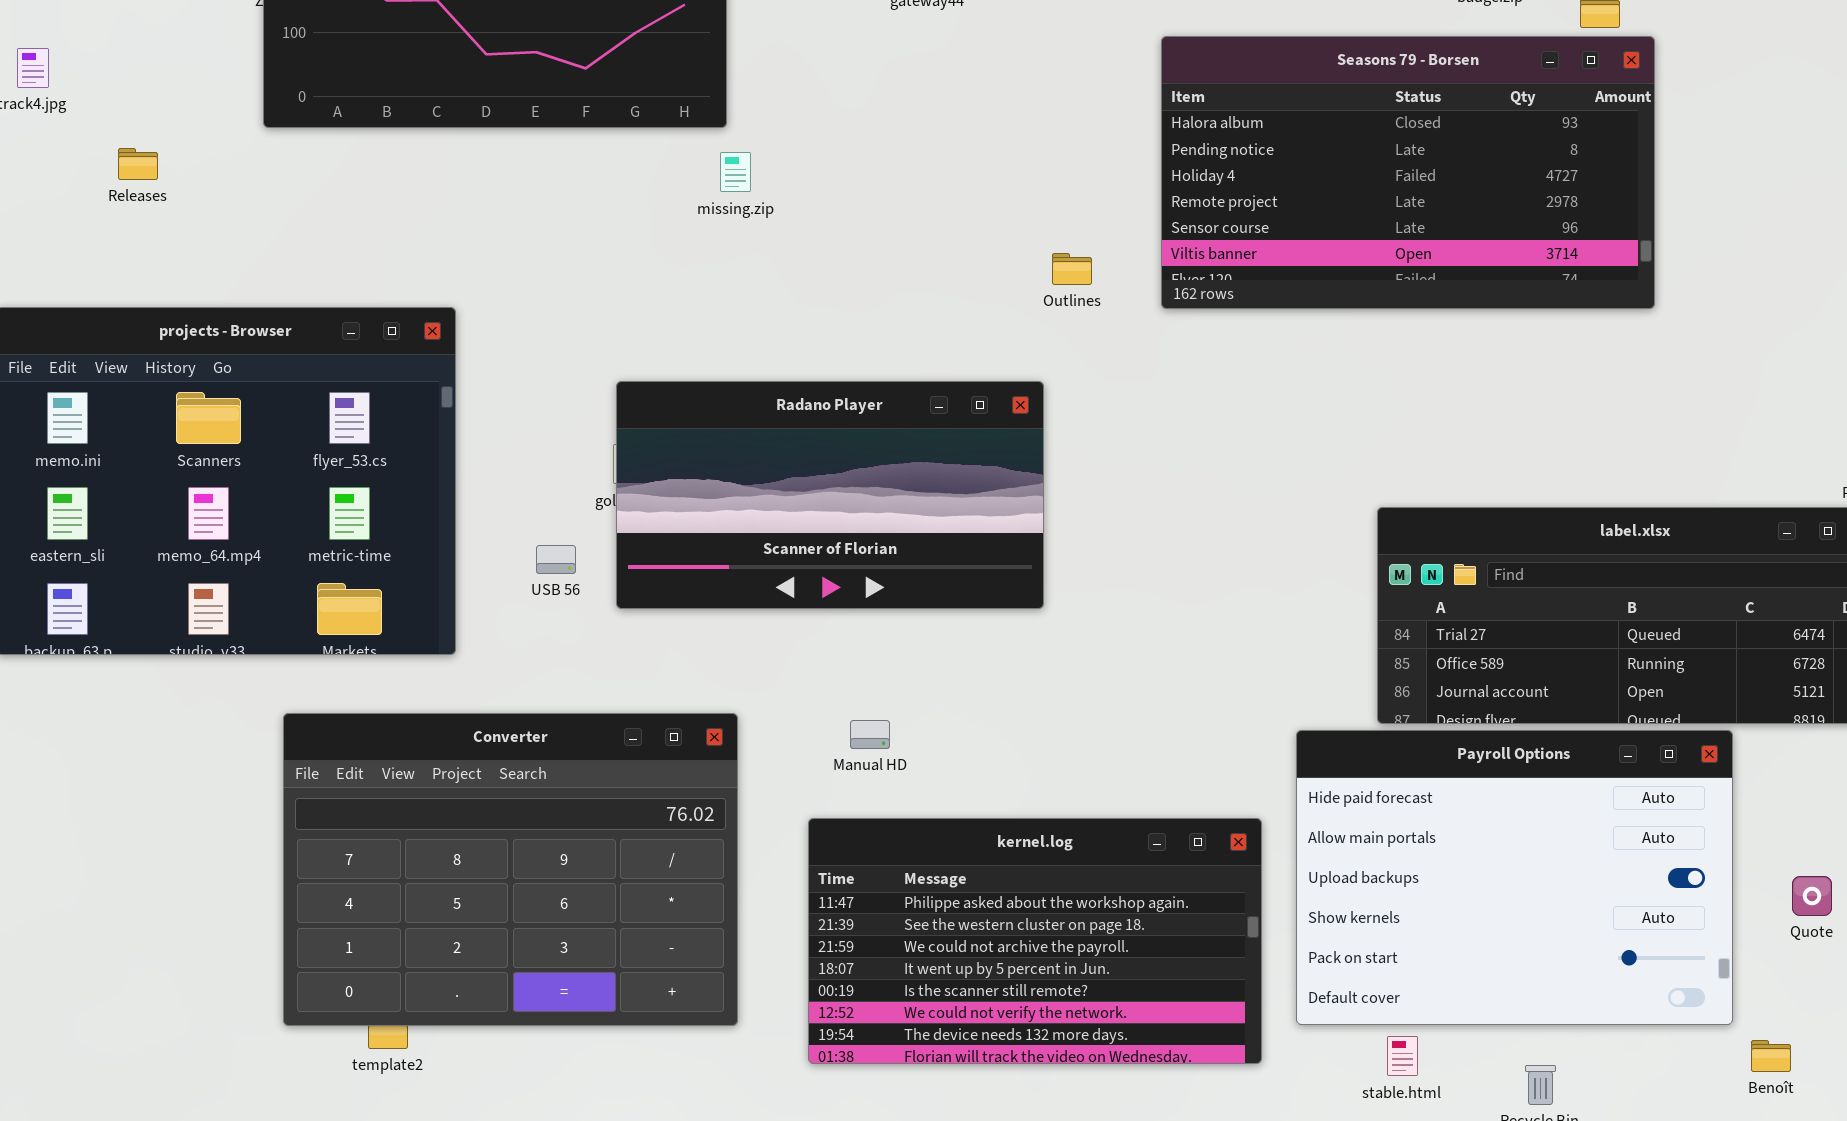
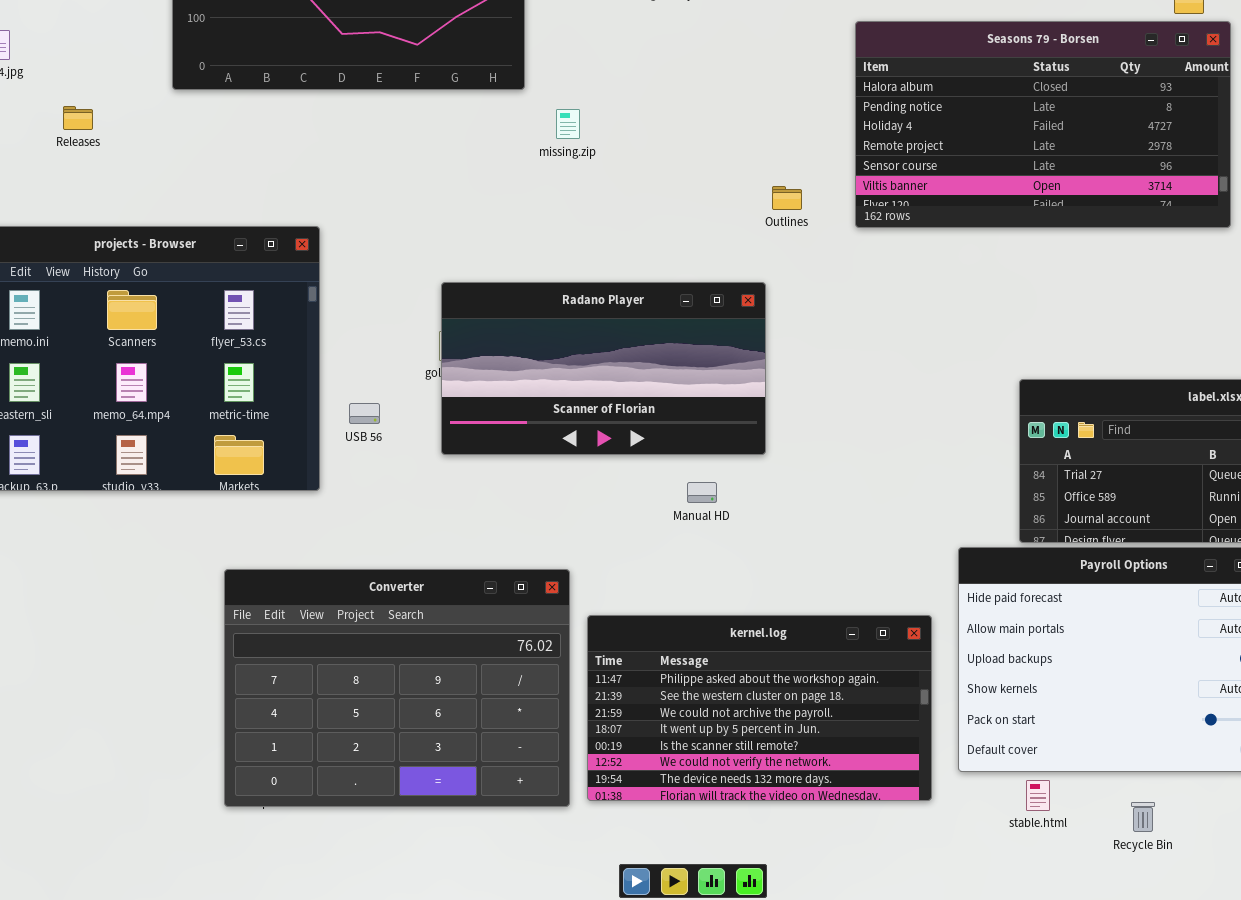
missing.zip: [720,152,751,192] -> [556,109,580,139], moved
USB 56: [536,545,576,574] -> [349,403,380,424], moved
Converter: [283,713,738,1026] -> [224,569,570,807], moved
Manual HD: [850,720,890,749] -> [687,482,717,503], moved

